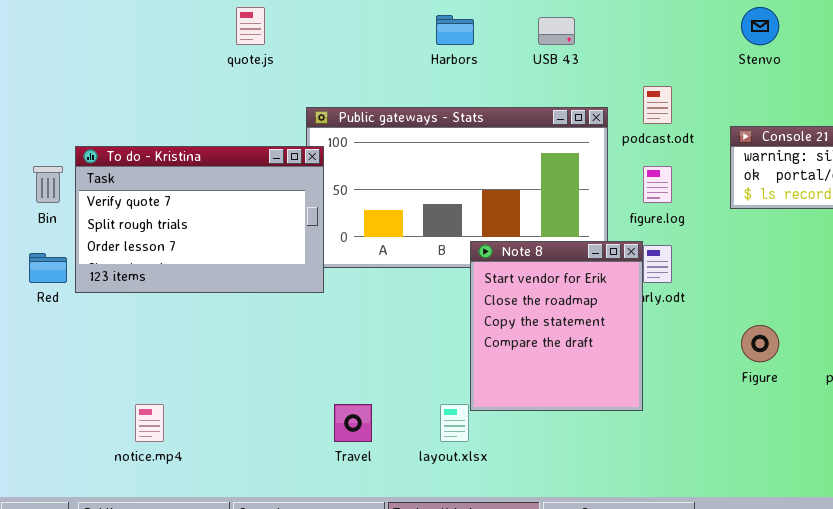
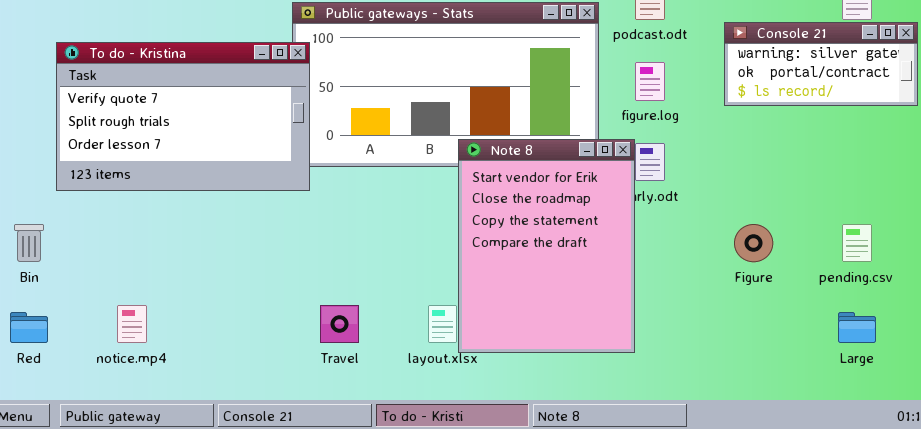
Bin: [33,166,63,203] -> [14,224,44,262], moved
Note 8: [470,241,643,411] -> [458,139,635,353], resized
Red: [29,253,67,283] -> [10,312,48,343], moved

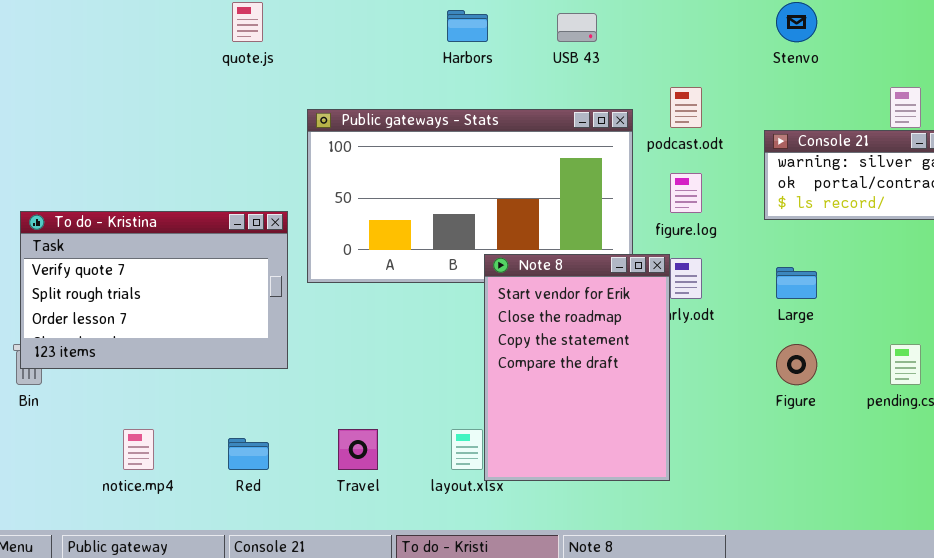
To do - Kristina: [56,42,310,191] -> [20,211,288,369], moved
Red: [10,312,48,343] -> [228,438,269,470], moved
Large: [838,312,876,343] -> [776,267,817,299], moved

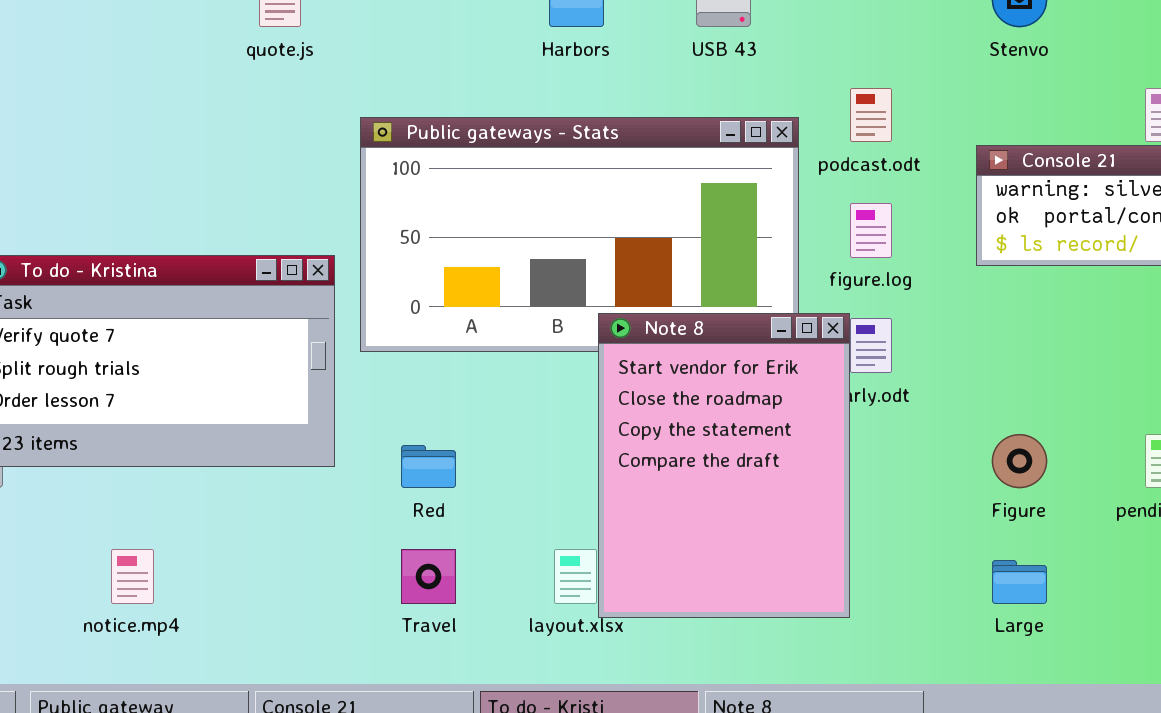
Large: [776,267,817,299] -> [992,560,1047,604], moved
Red: [228,438,269,470] -> [401,445,456,488], moved

